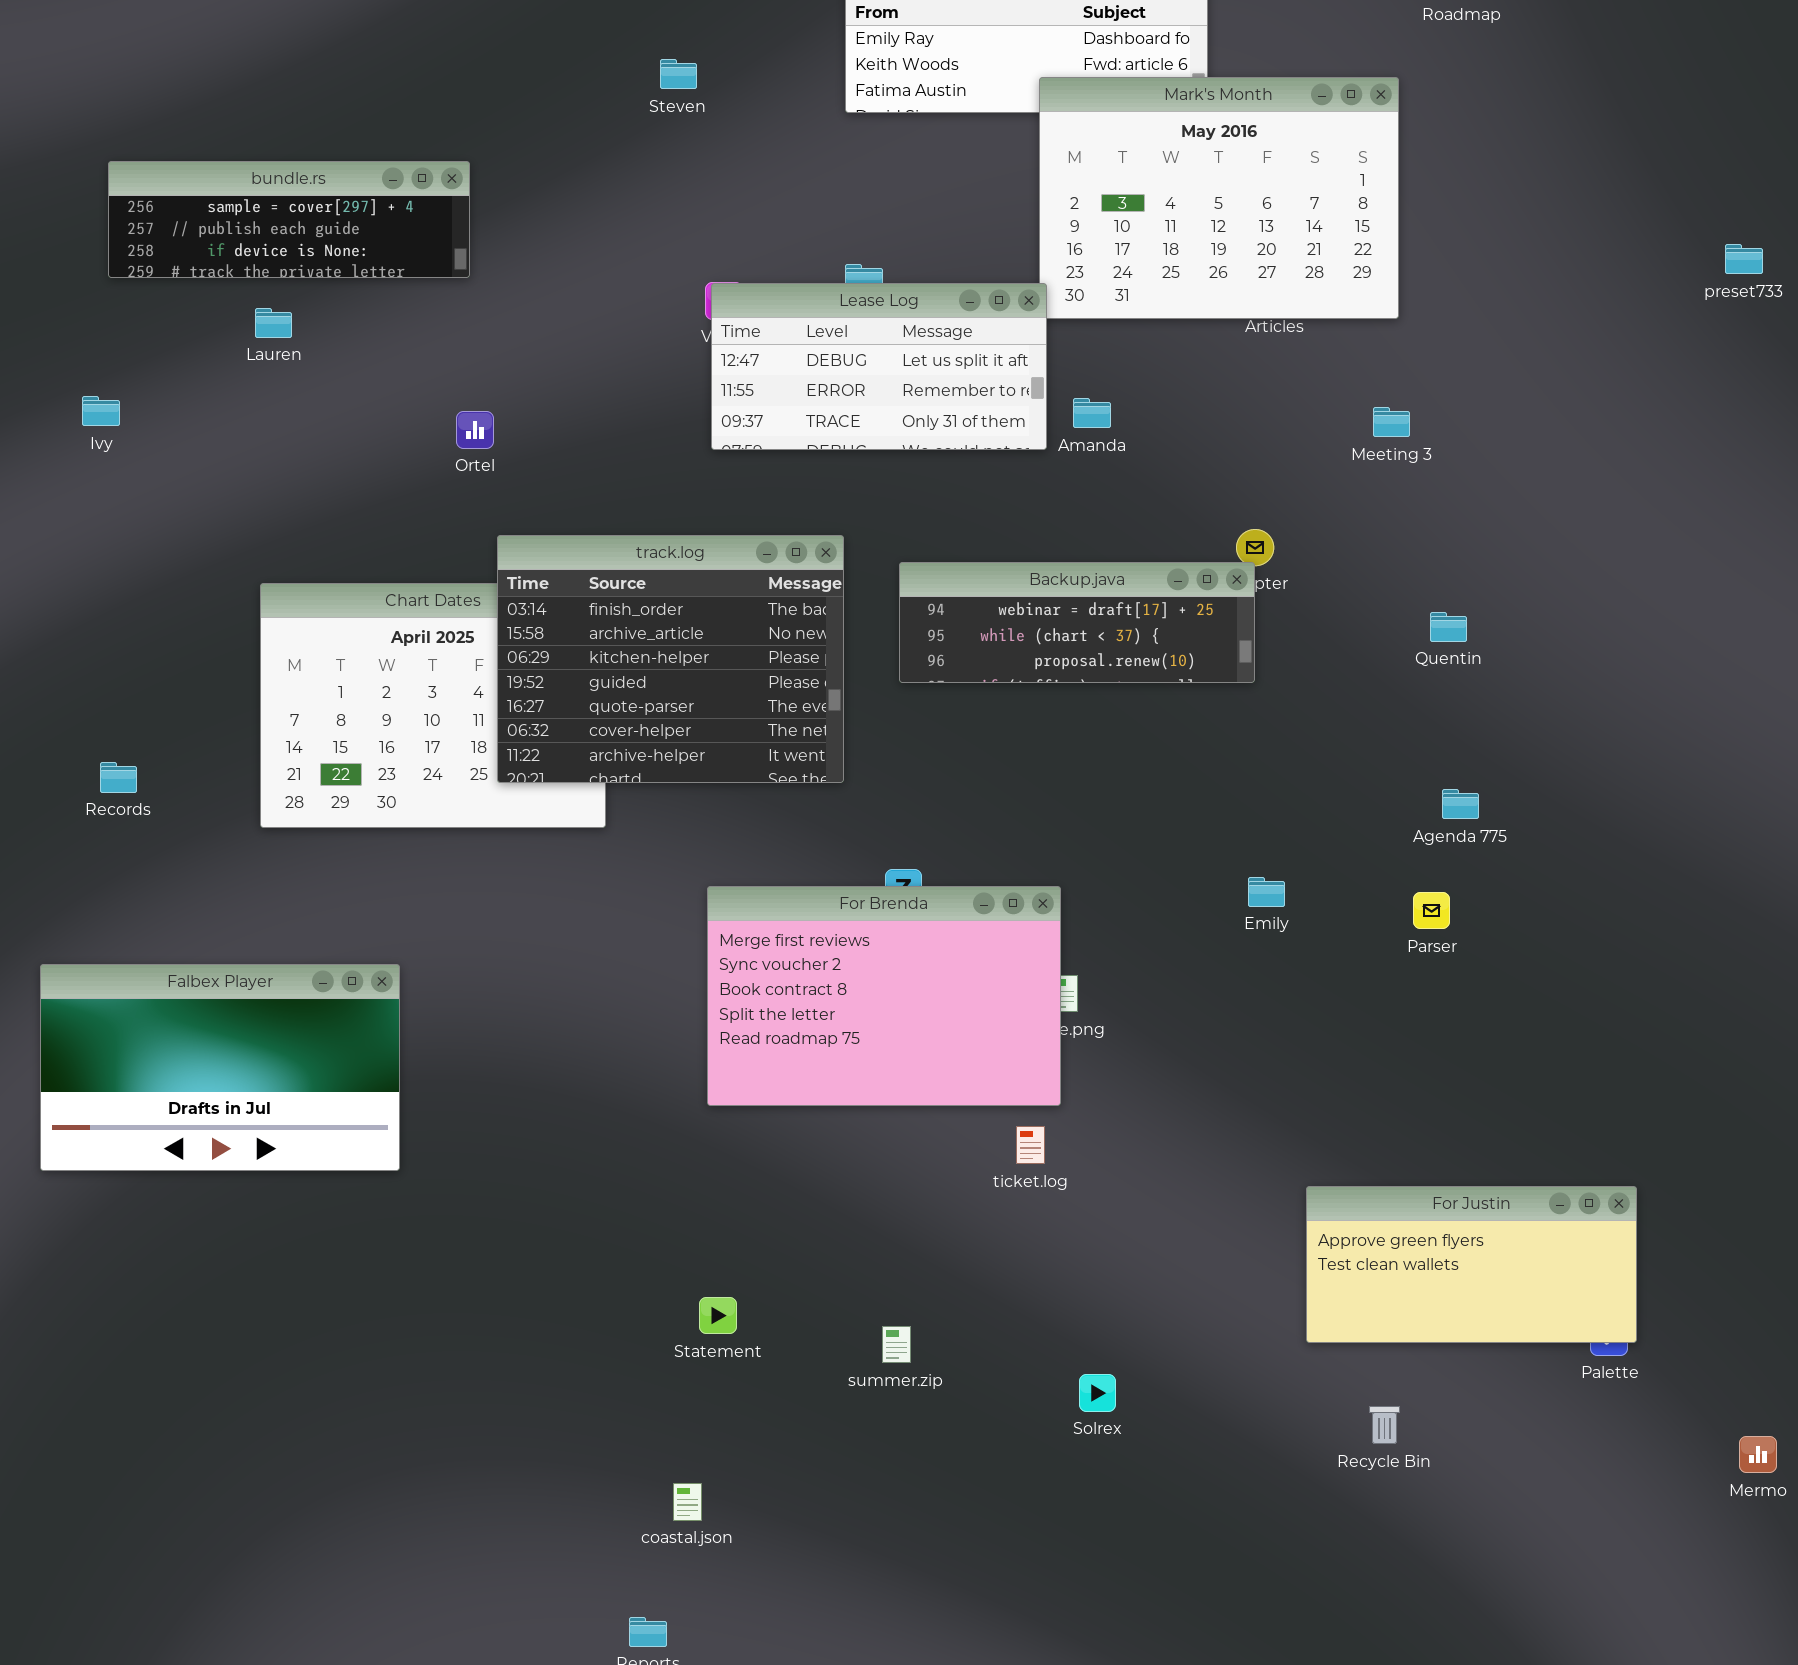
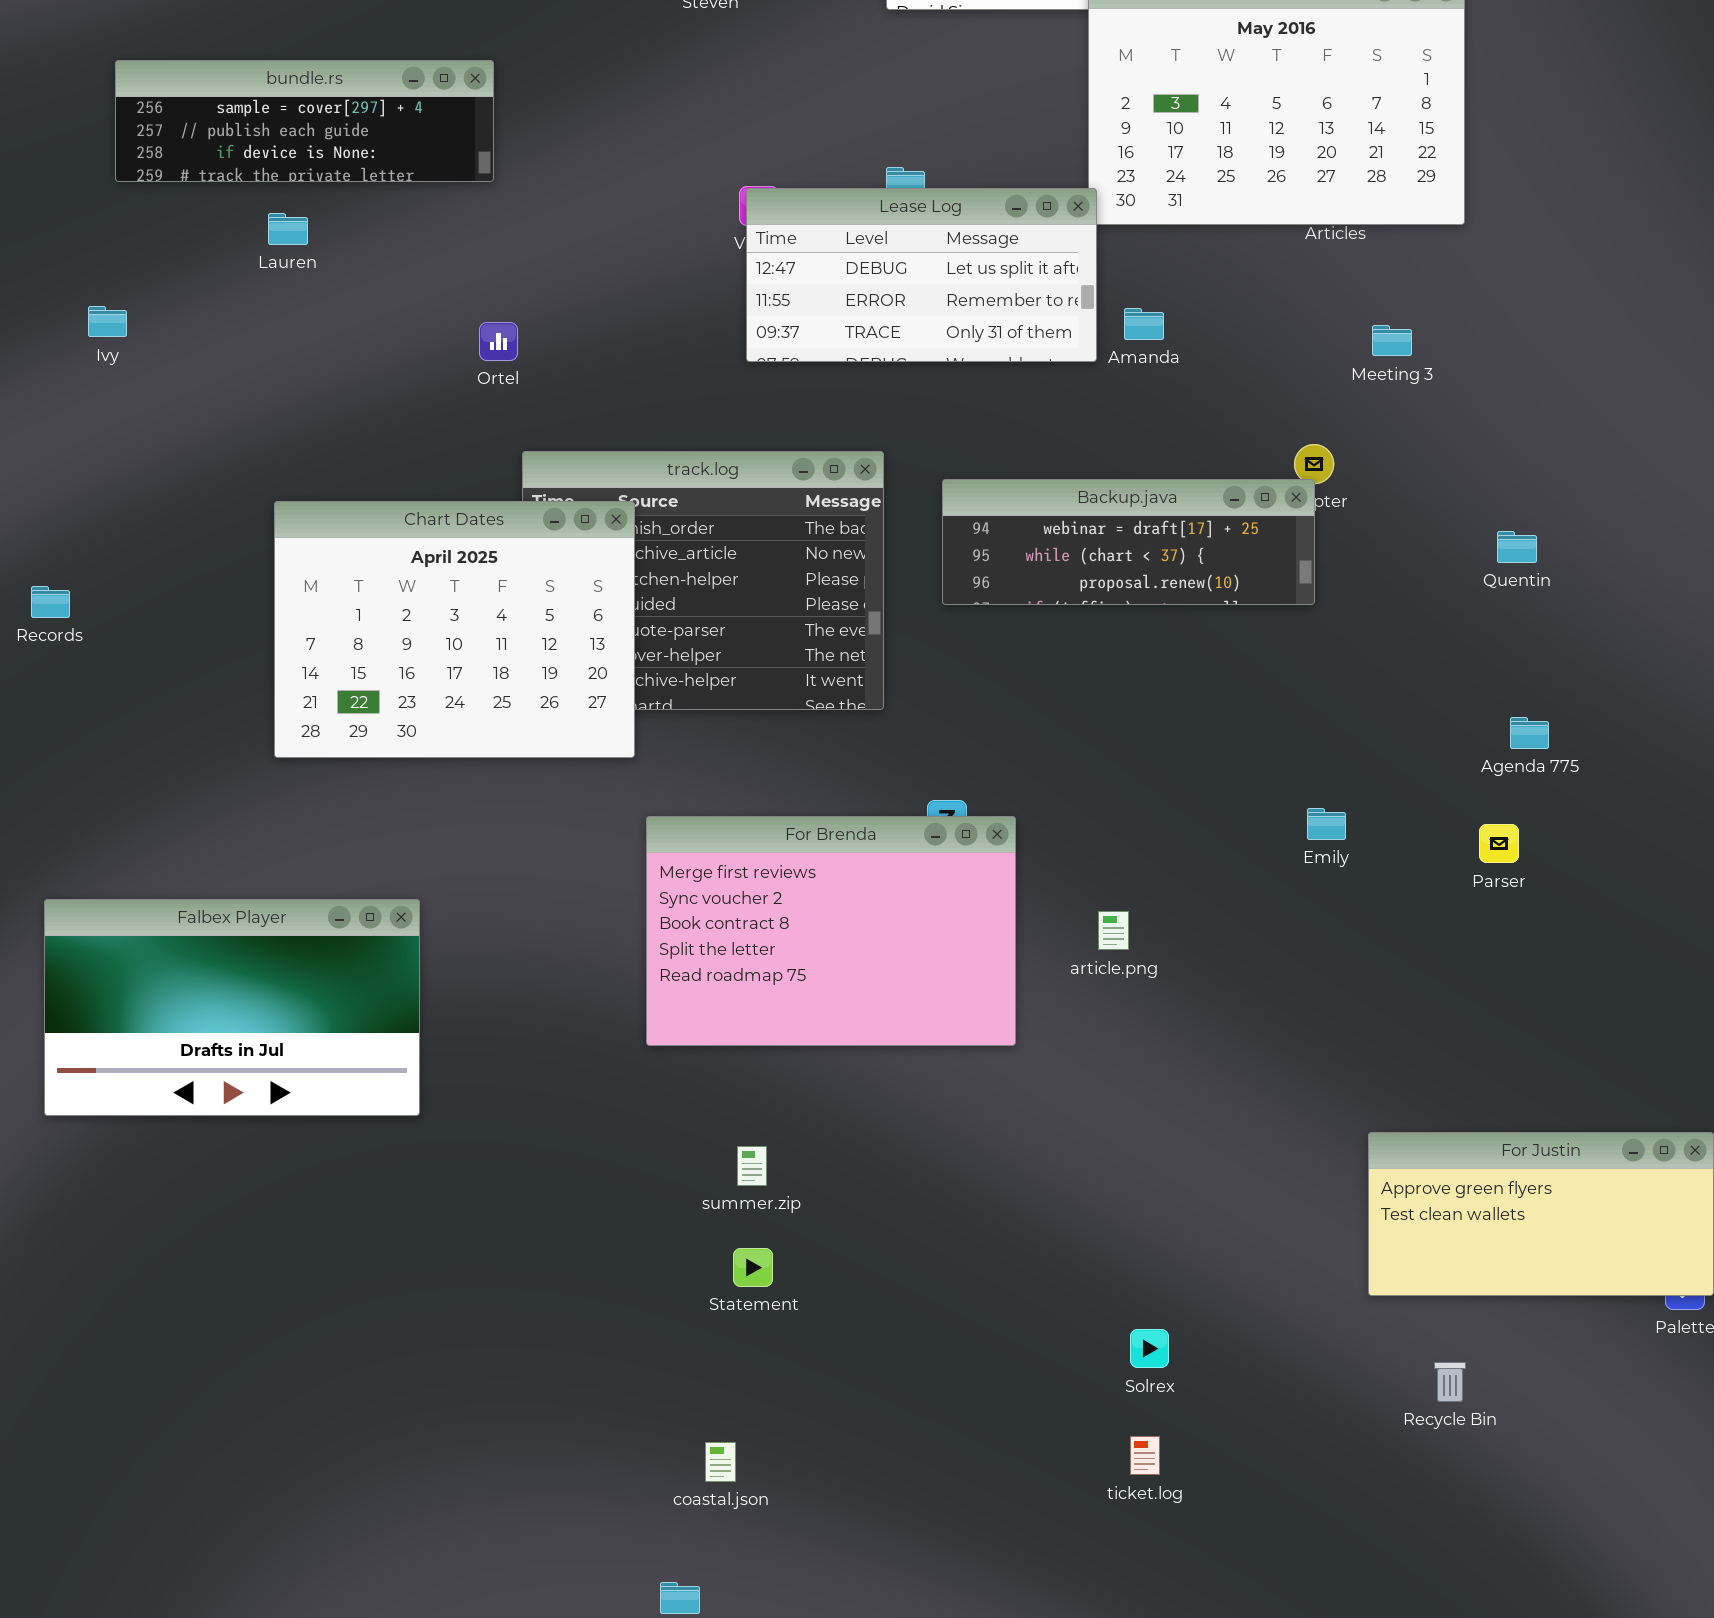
Meeting 3: [1373,407,1410,437] -> [1372,325,1412,356], moved
Chart Dates: [260,583,606,828] -> [274,501,635,758], raised
Records: [100,762,137,793] -> [31,586,70,618], moved
For Brenda: [707,886,1061,1106] -> [646,816,1016,1046], moved
ticket.log: [1016,1126,1045,1164] -> [1130,1436,1160,1475], moved
summer.zip: [882,1326,911,1363] -> [737,1146,767,1186], moved

